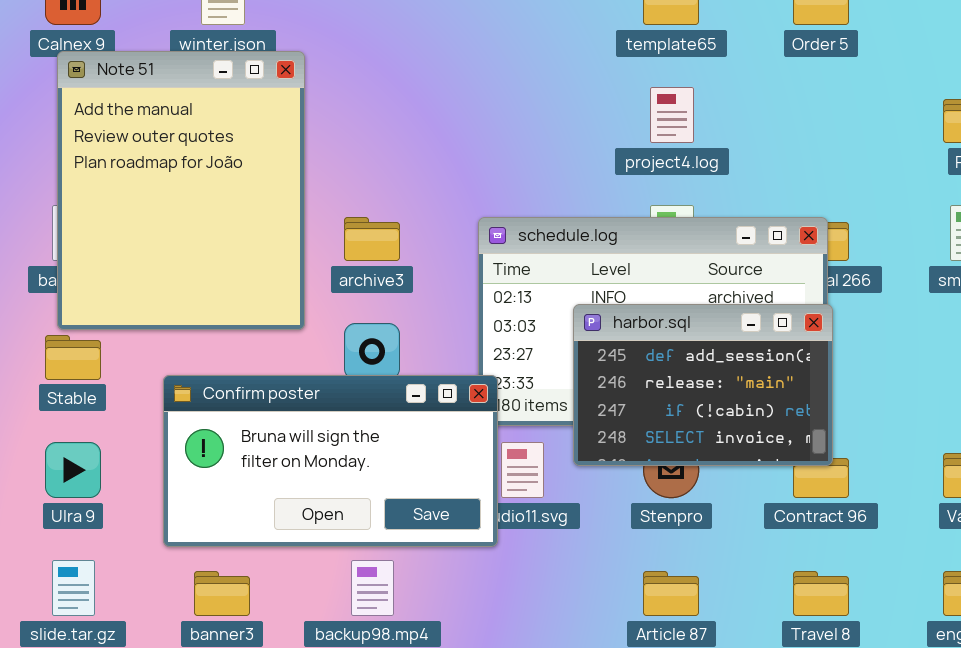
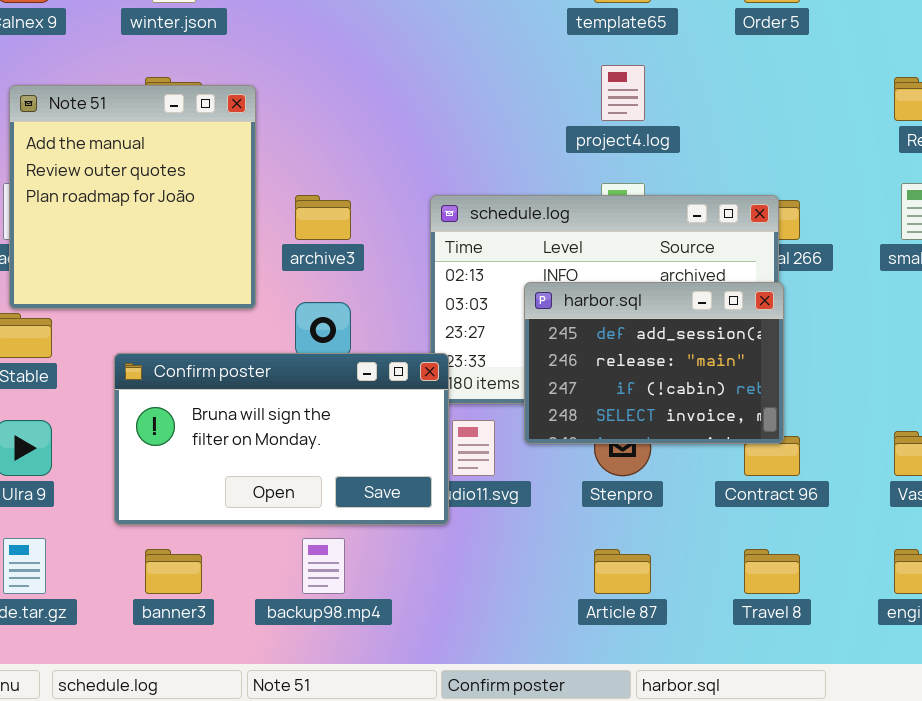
Note 51: [57,51,305,330] -> [9,85,256,309], resized

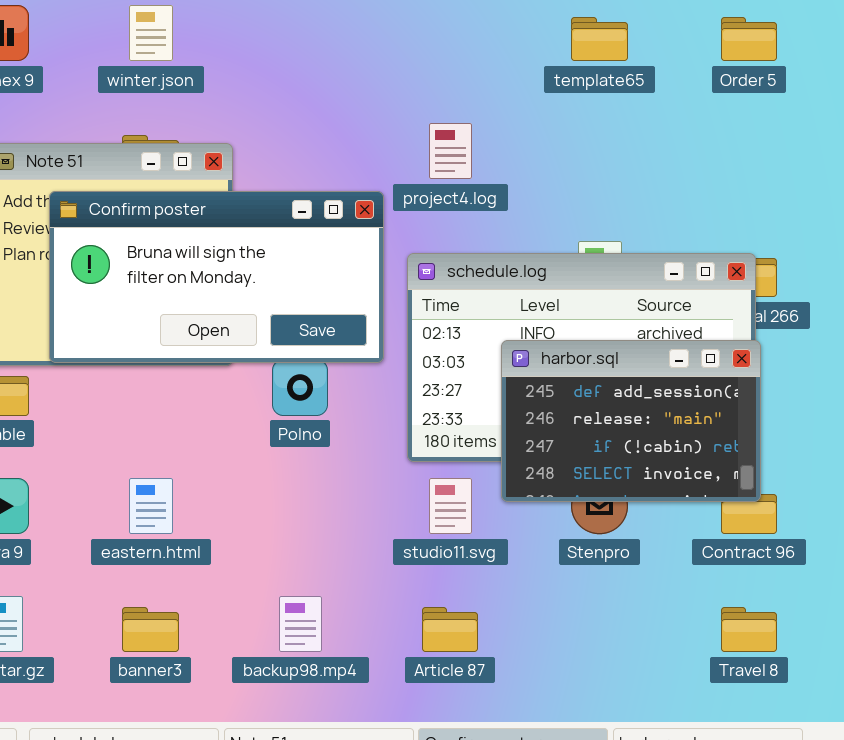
project4.log: [601,65,645,121] -> [429,123,472,179], moved
Confirm poster: [114,353,449,525] -> [49,191,384,363], moved
Article 87: [594,549,651,594] -> [422,607,478,652], moved

